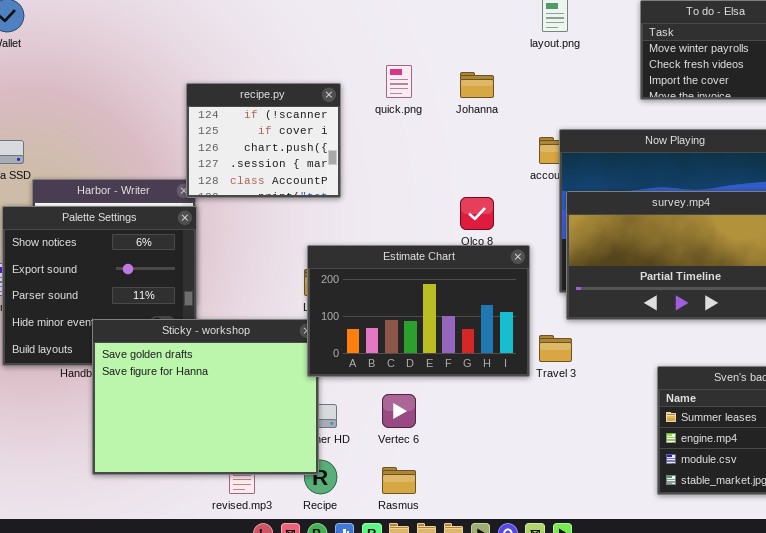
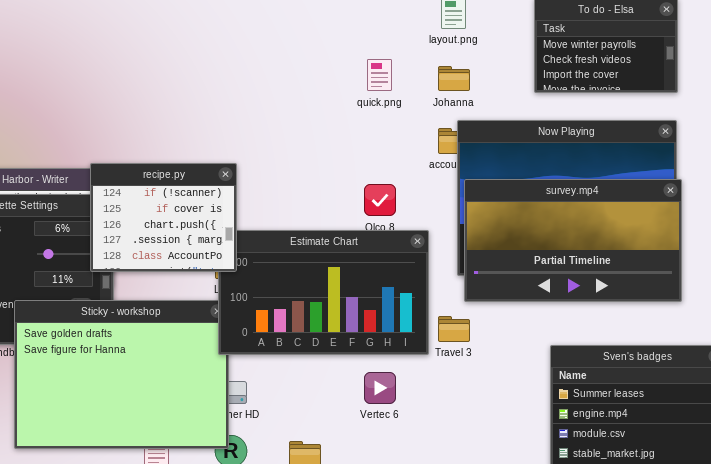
quick.png: [386,65,412,98] -> [367,59,392,91], moved
Johanna: [460,72,494,98] -> [438,66,470,91], moved
recipe.py: [186,83,341,198] -> [90,163,237,272], moved
Vertec 6: [382,394,416,428] -> [364,372,396,404], moved

